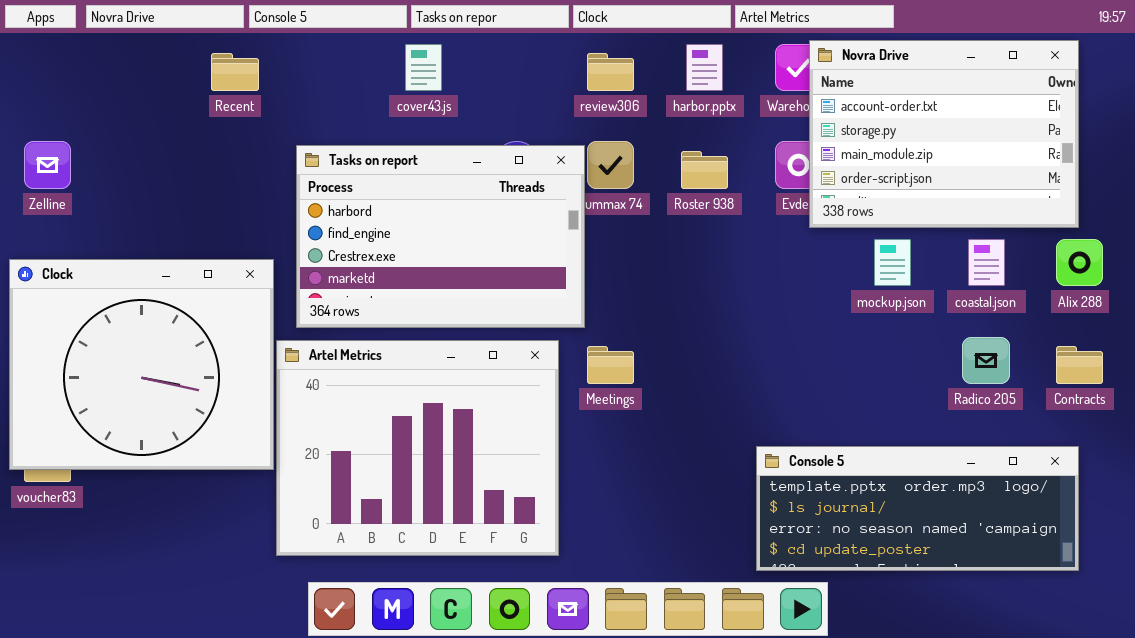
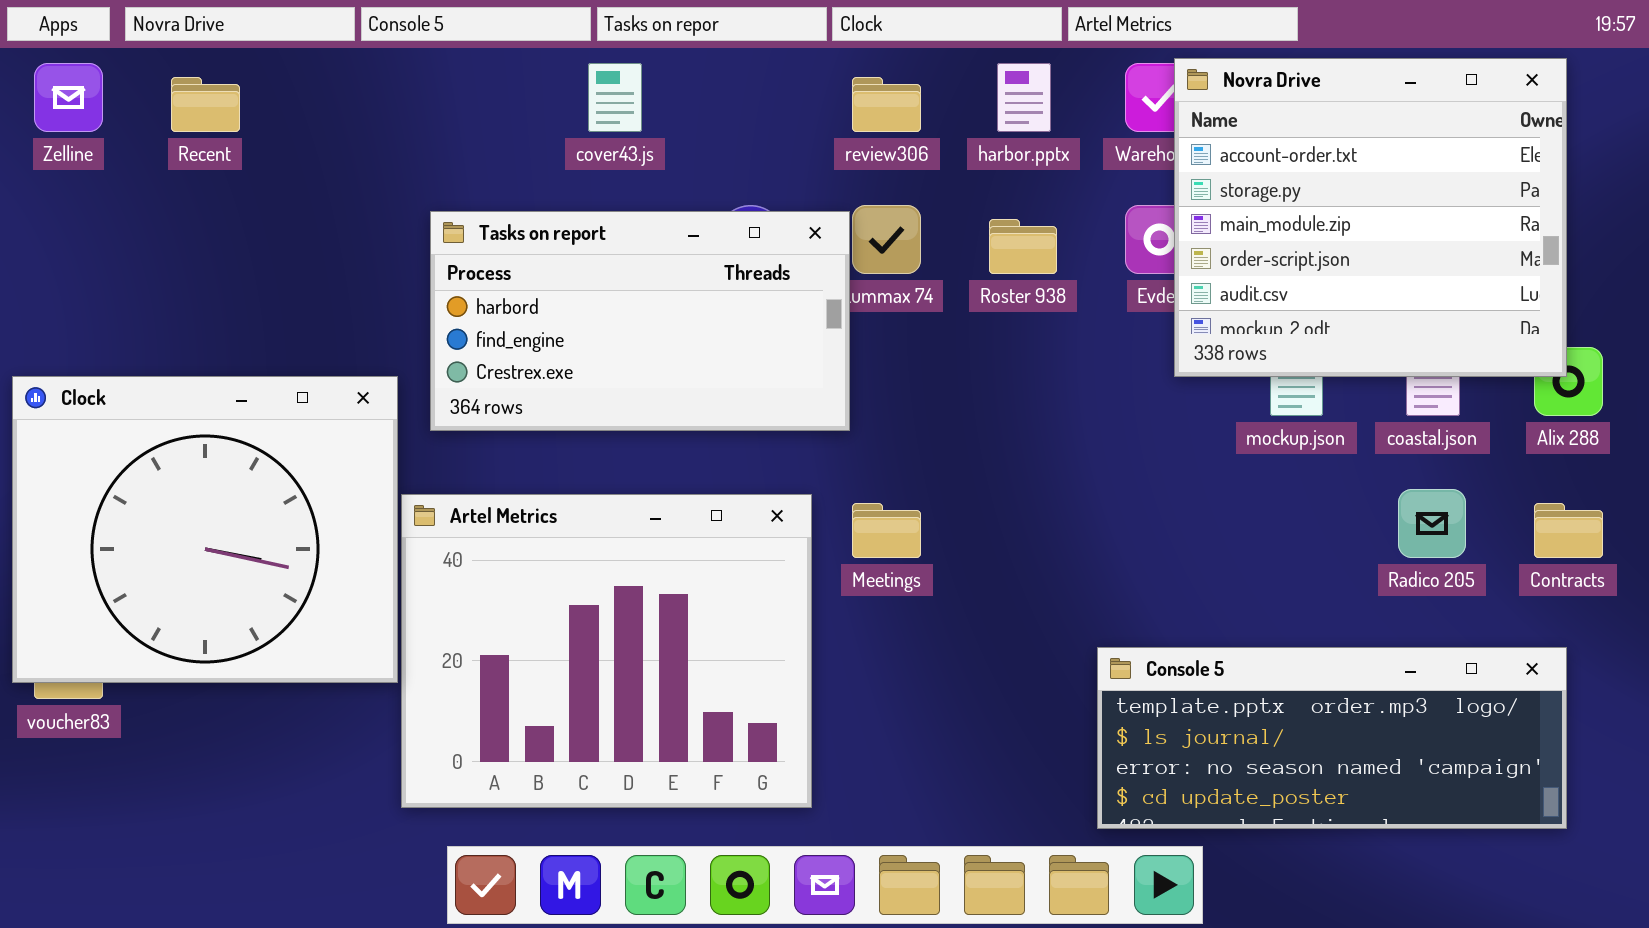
Novra Drive: [809,40,1079,228] -> [1174,58,1567,377], resized
Recent: [211,53,259,91] -> [171,77,240,132], moved
Zelline: [24,141,71,189] -> [34,63,103,132], moved
Tasks on report: [296,145,585,328] -> [430,211,850,431], resized

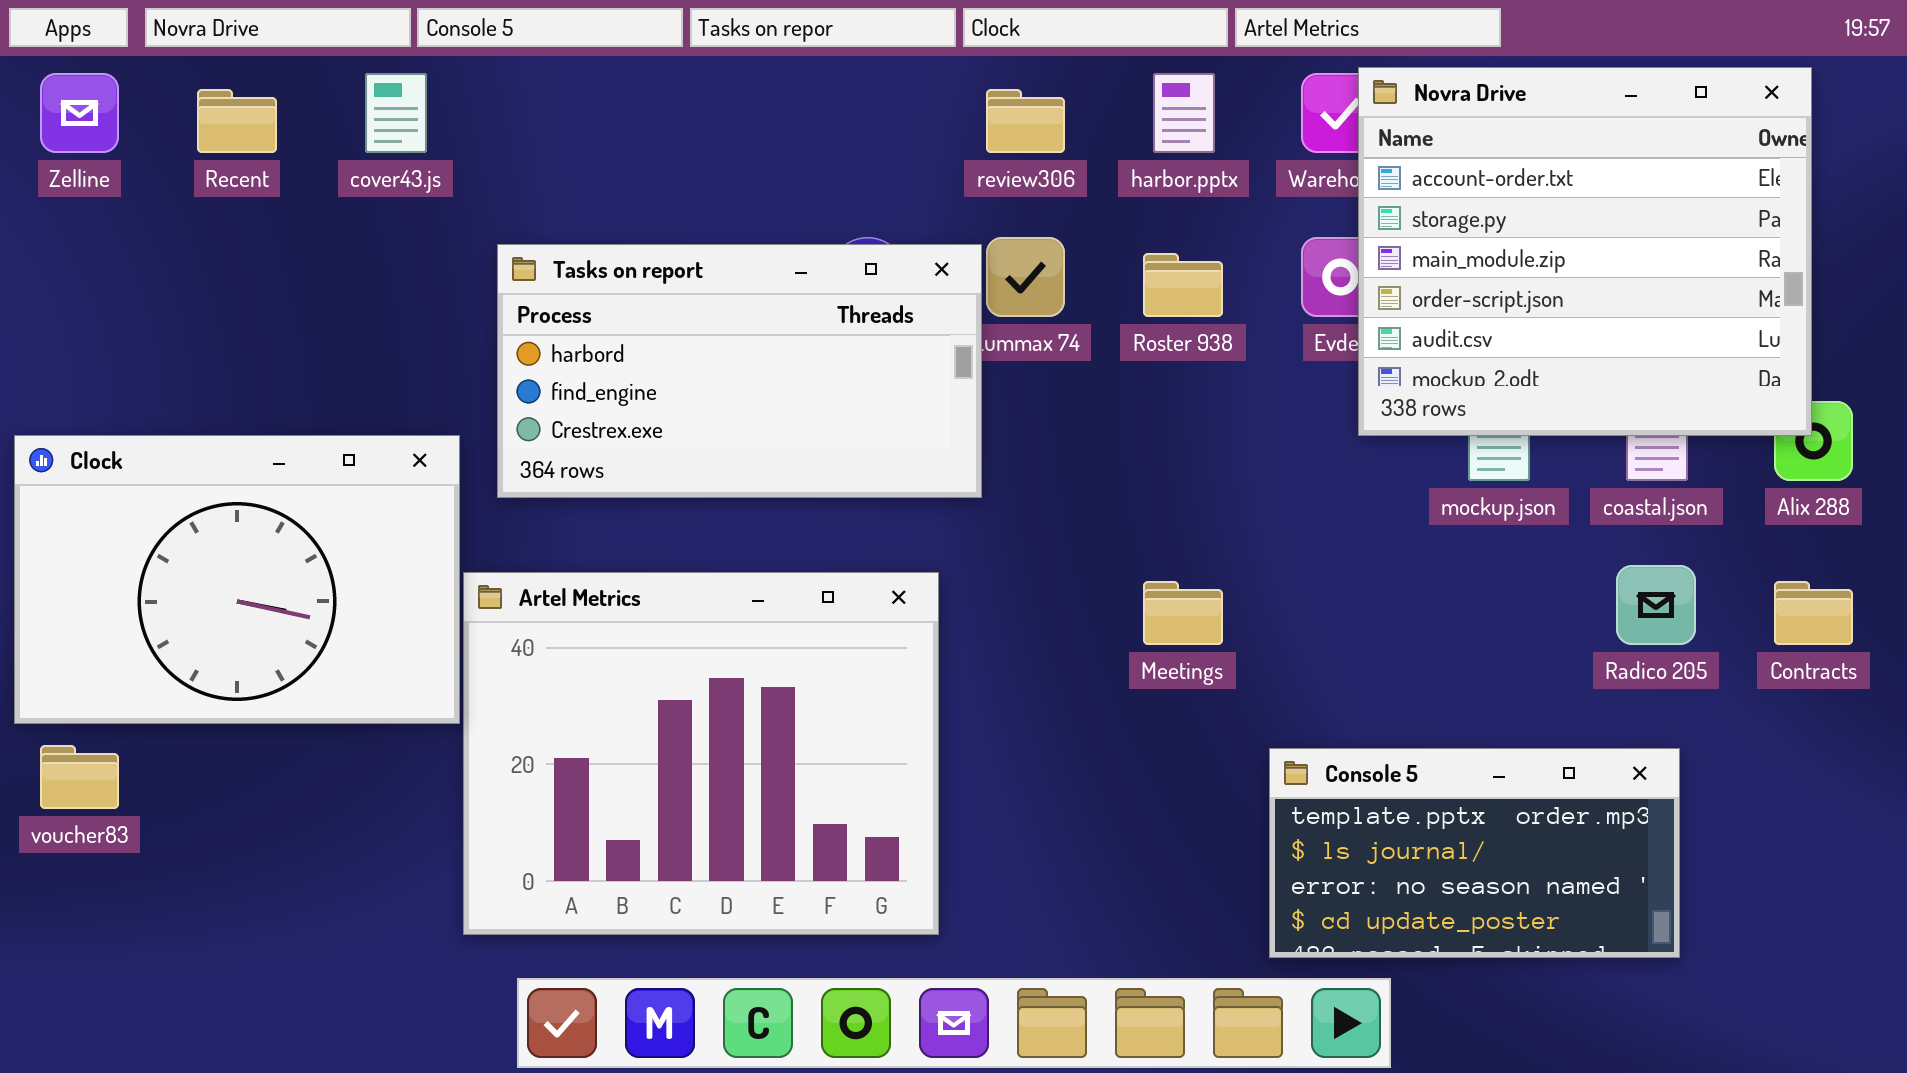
cover43.js: [588,63,642,132] -> [365,73,427,153], moved
Clock: [12,376,398,683] -> [14,435,460,724], resized
Meetings: [852,503,921,558] -> [1143,581,1223,645], moved
Console 5: [1097,647,1567,829] -> [1269,748,1680,958], resized

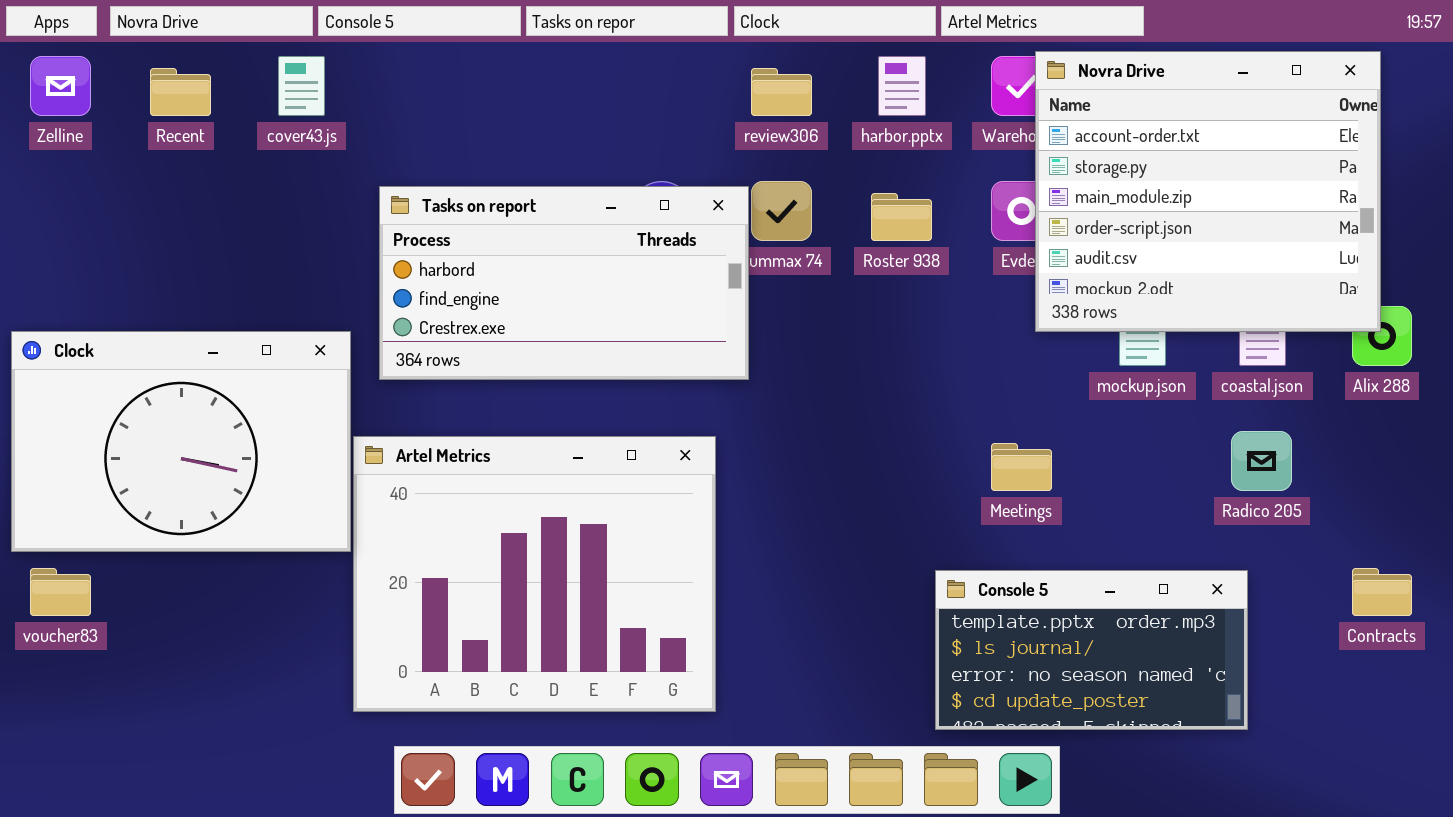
Meetings: [1143,581,1223,645] -> [991,443,1052,491], moved
Contracts: [1774,581,1853,645] -> [1352,568,1412,616], moved
Console 5: [1269,748,1680,958] -> [935,570,1248,730], moved

